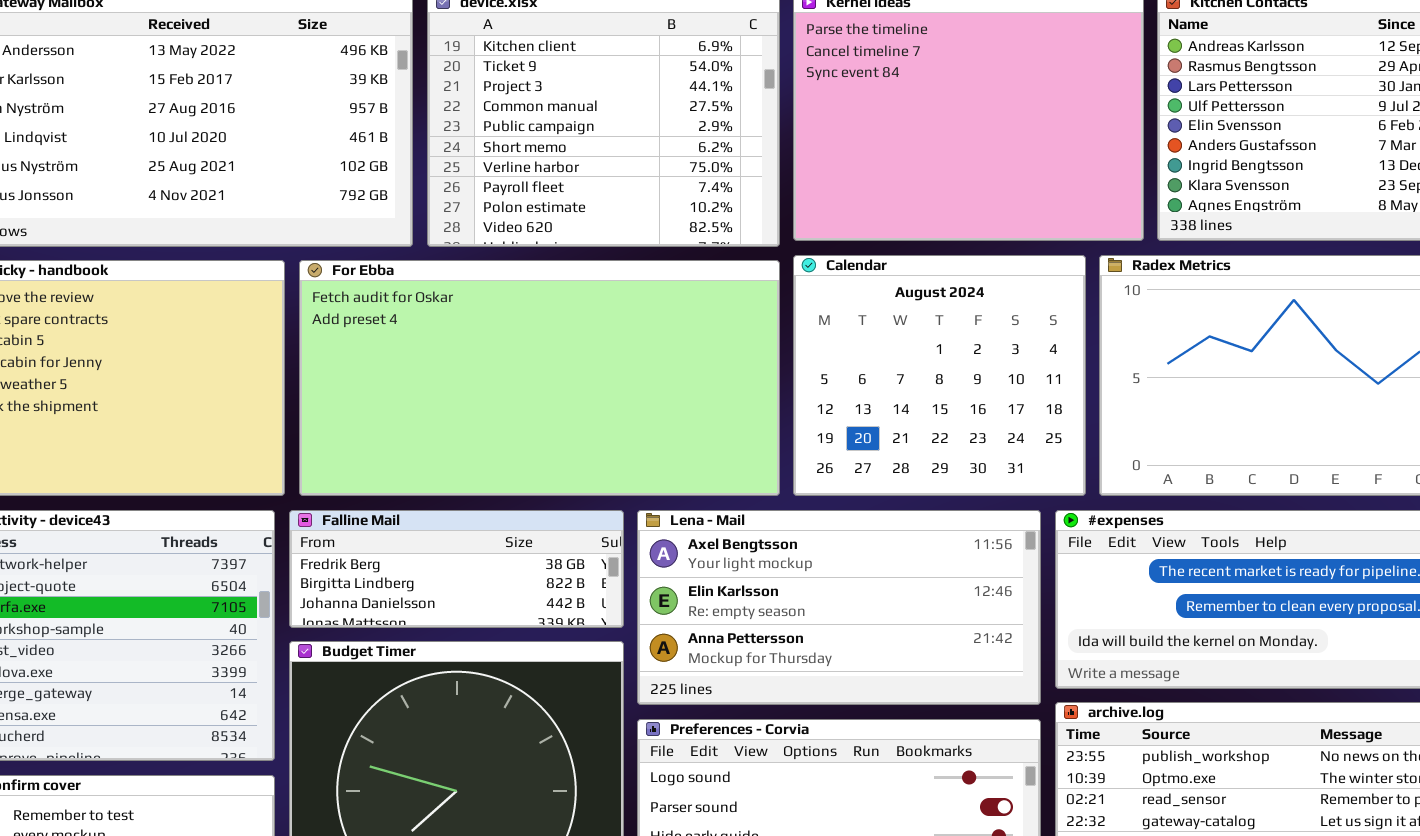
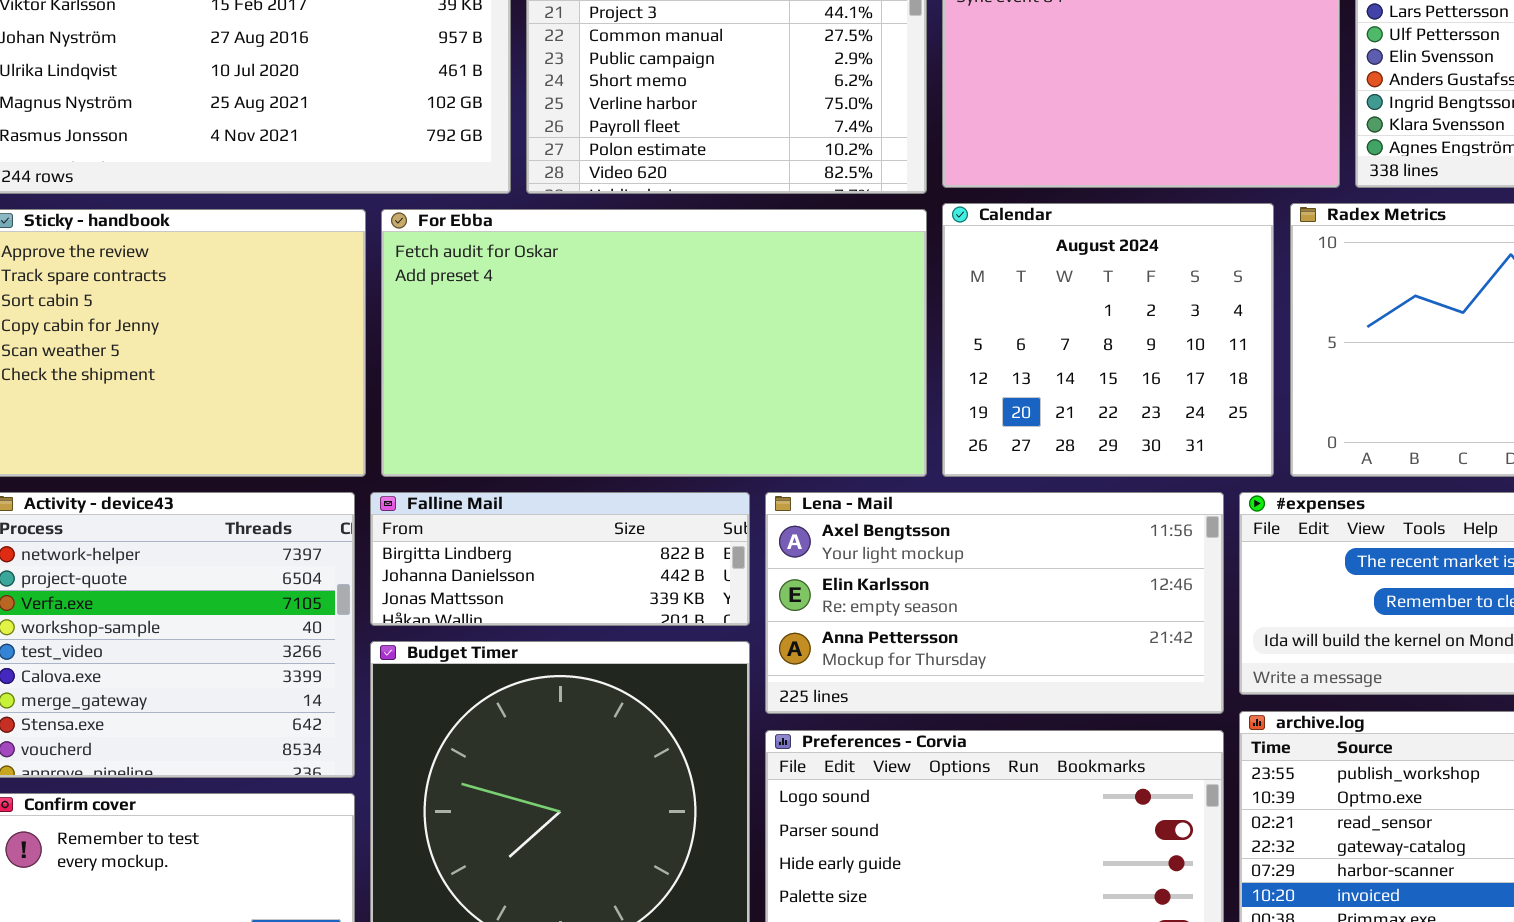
Falline Mail: [289,510,624,628] -> [370,492,750,626], scrolled down 1 row

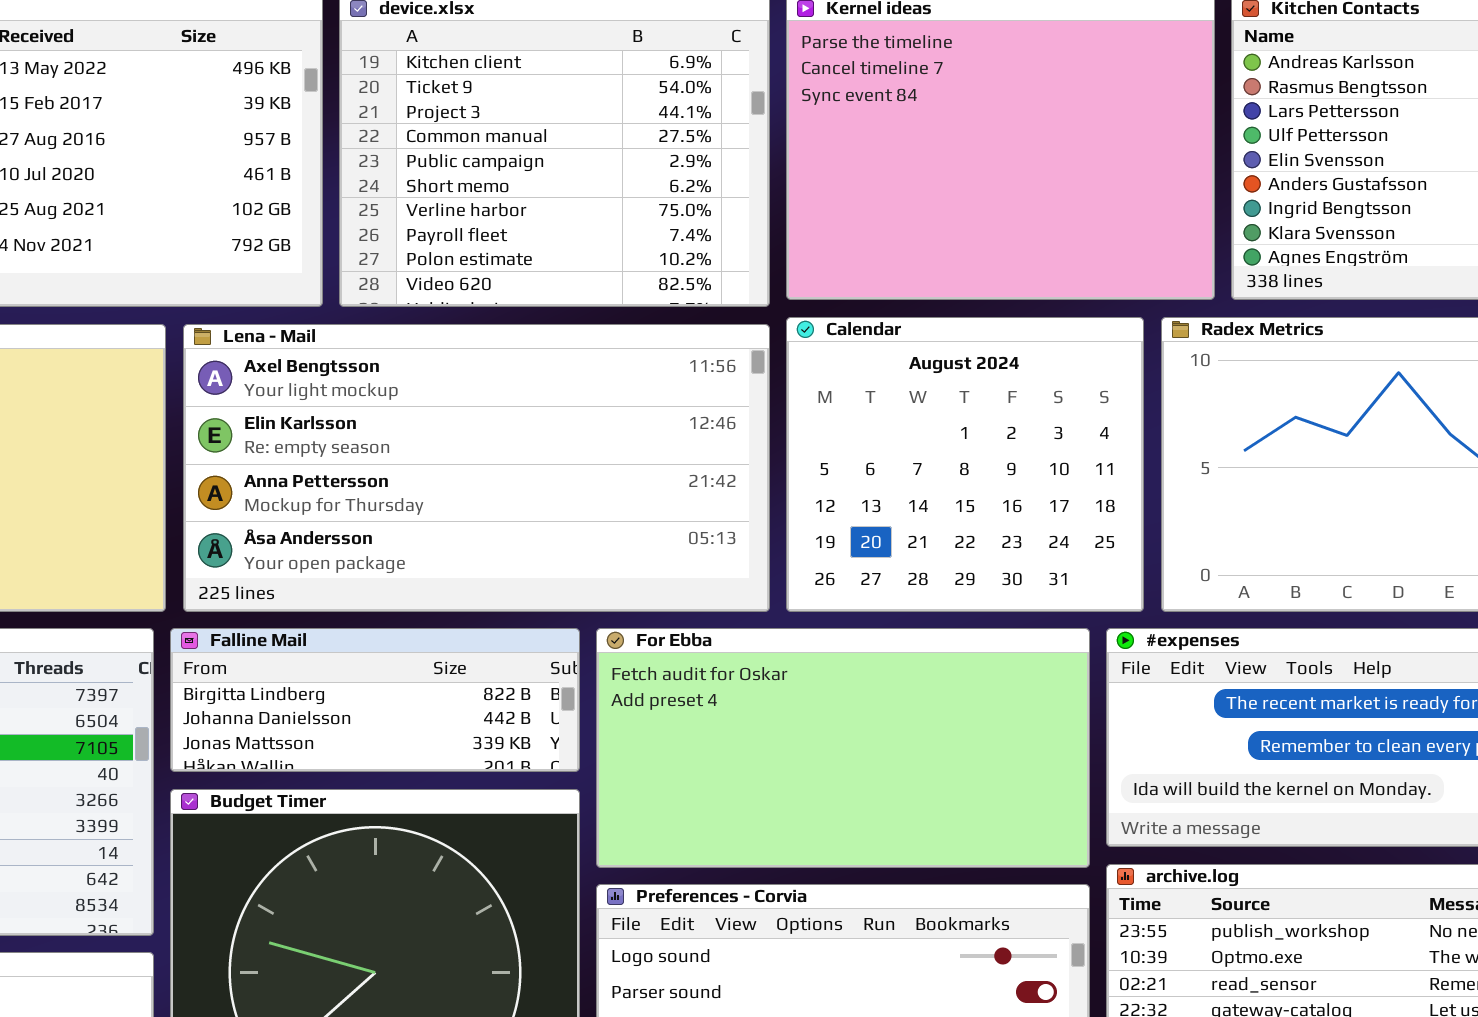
For Ebba: [381,209,927,477] -> [596,628,1090,868], moved, resized
Lena - Mail: [765,492,1224,714] -> [183,324,770,612], moved, resized

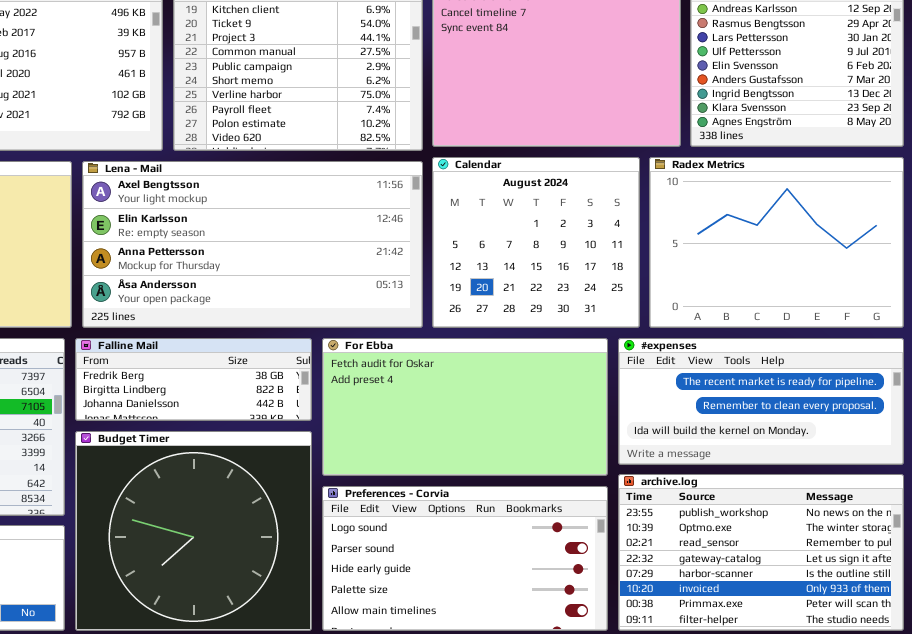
Falline Mail: [170,628,580,772] -> [75,338,312,421], scrolled up 1 row

